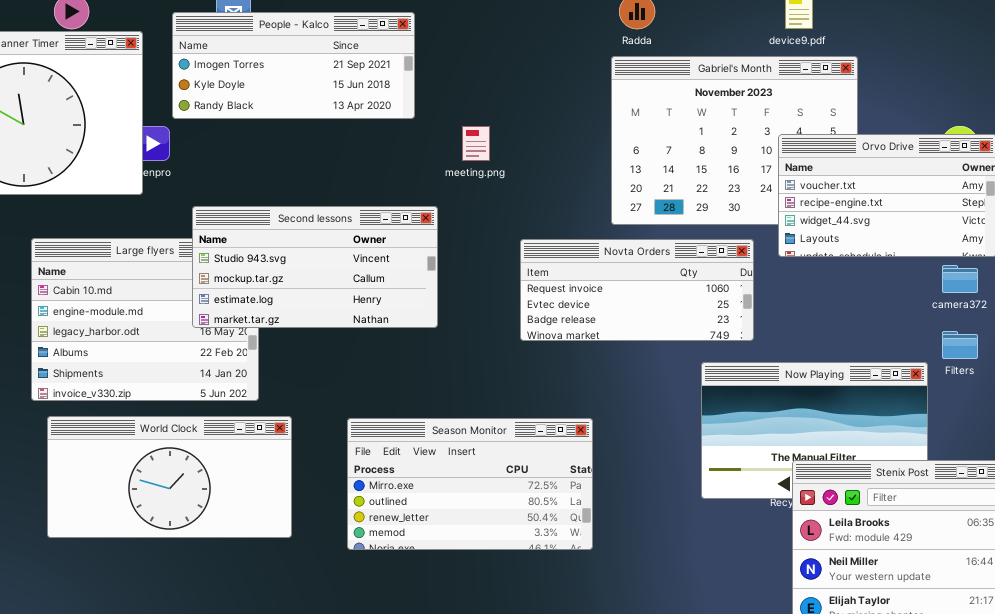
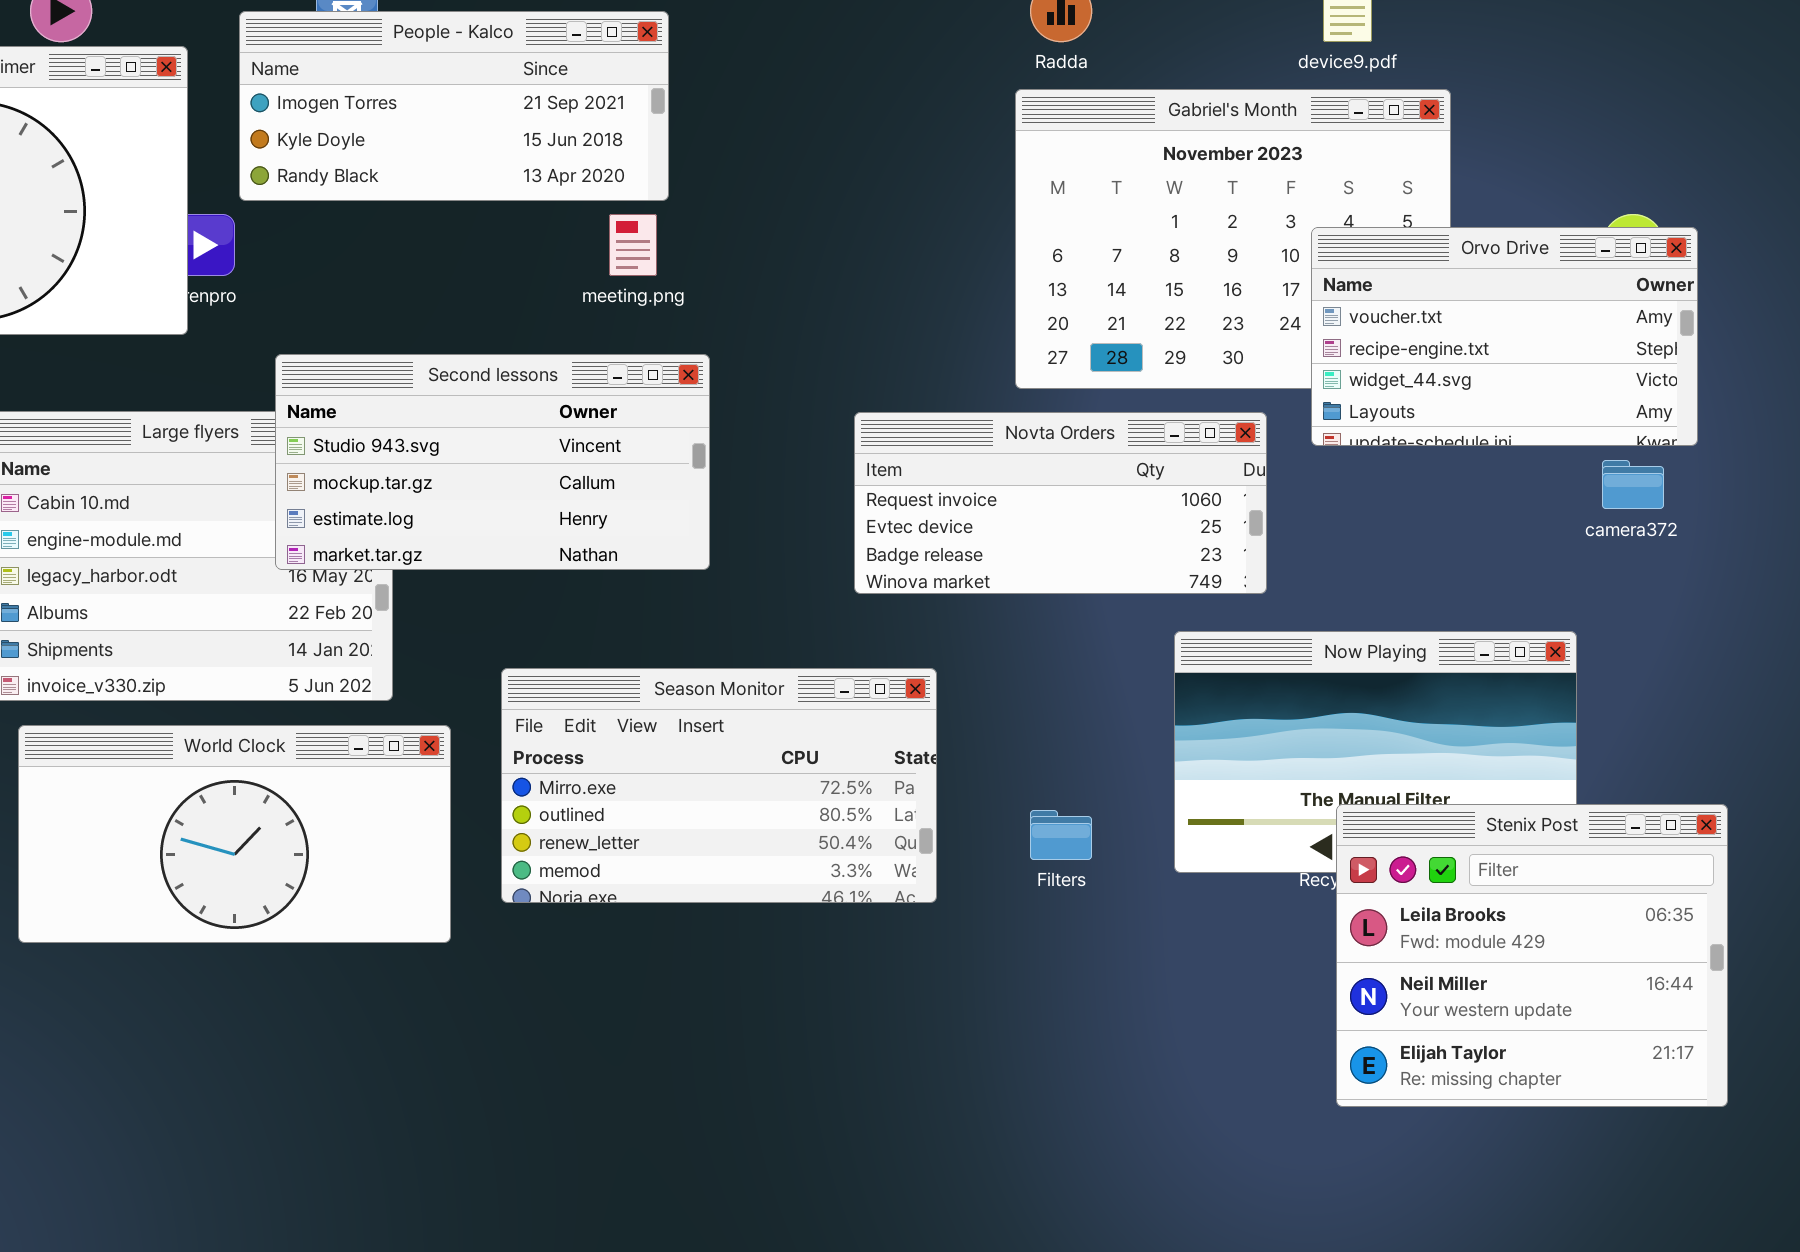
meeting.png: [462,126,490,161] -> [609,214,657,276], moved
Filters: [942,331,978,359] -> [1030,810,1092,860], moved
Season Monitor: [347,418,593,550] -> [501,668,937,903], moved

